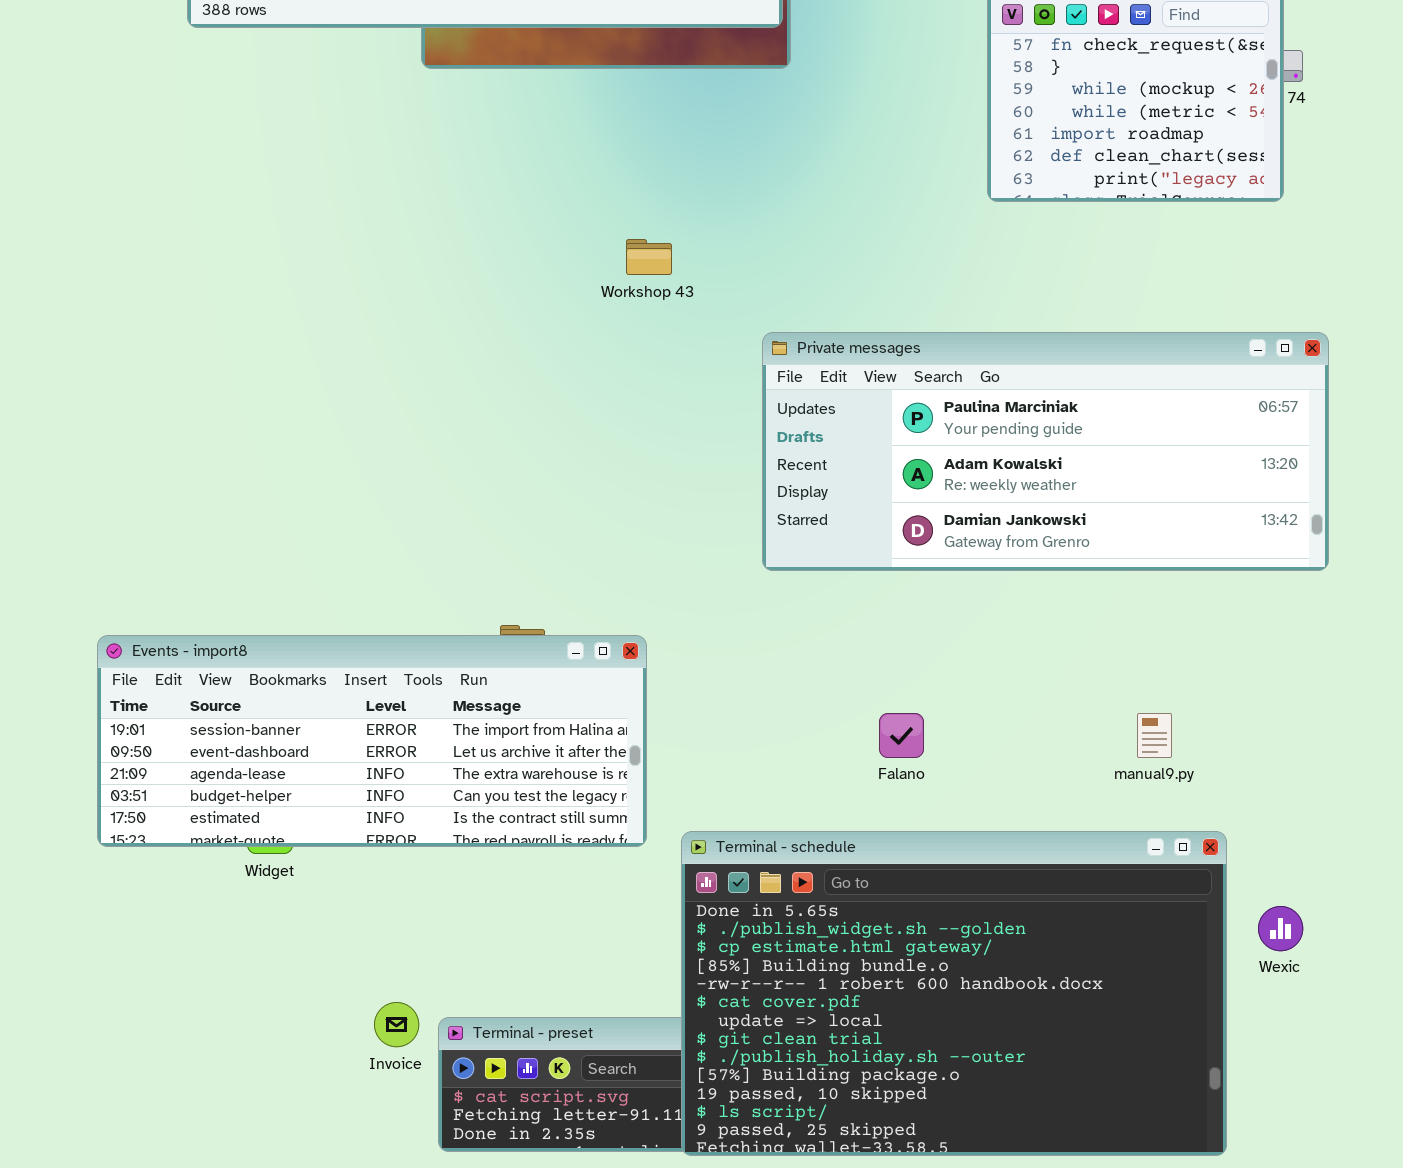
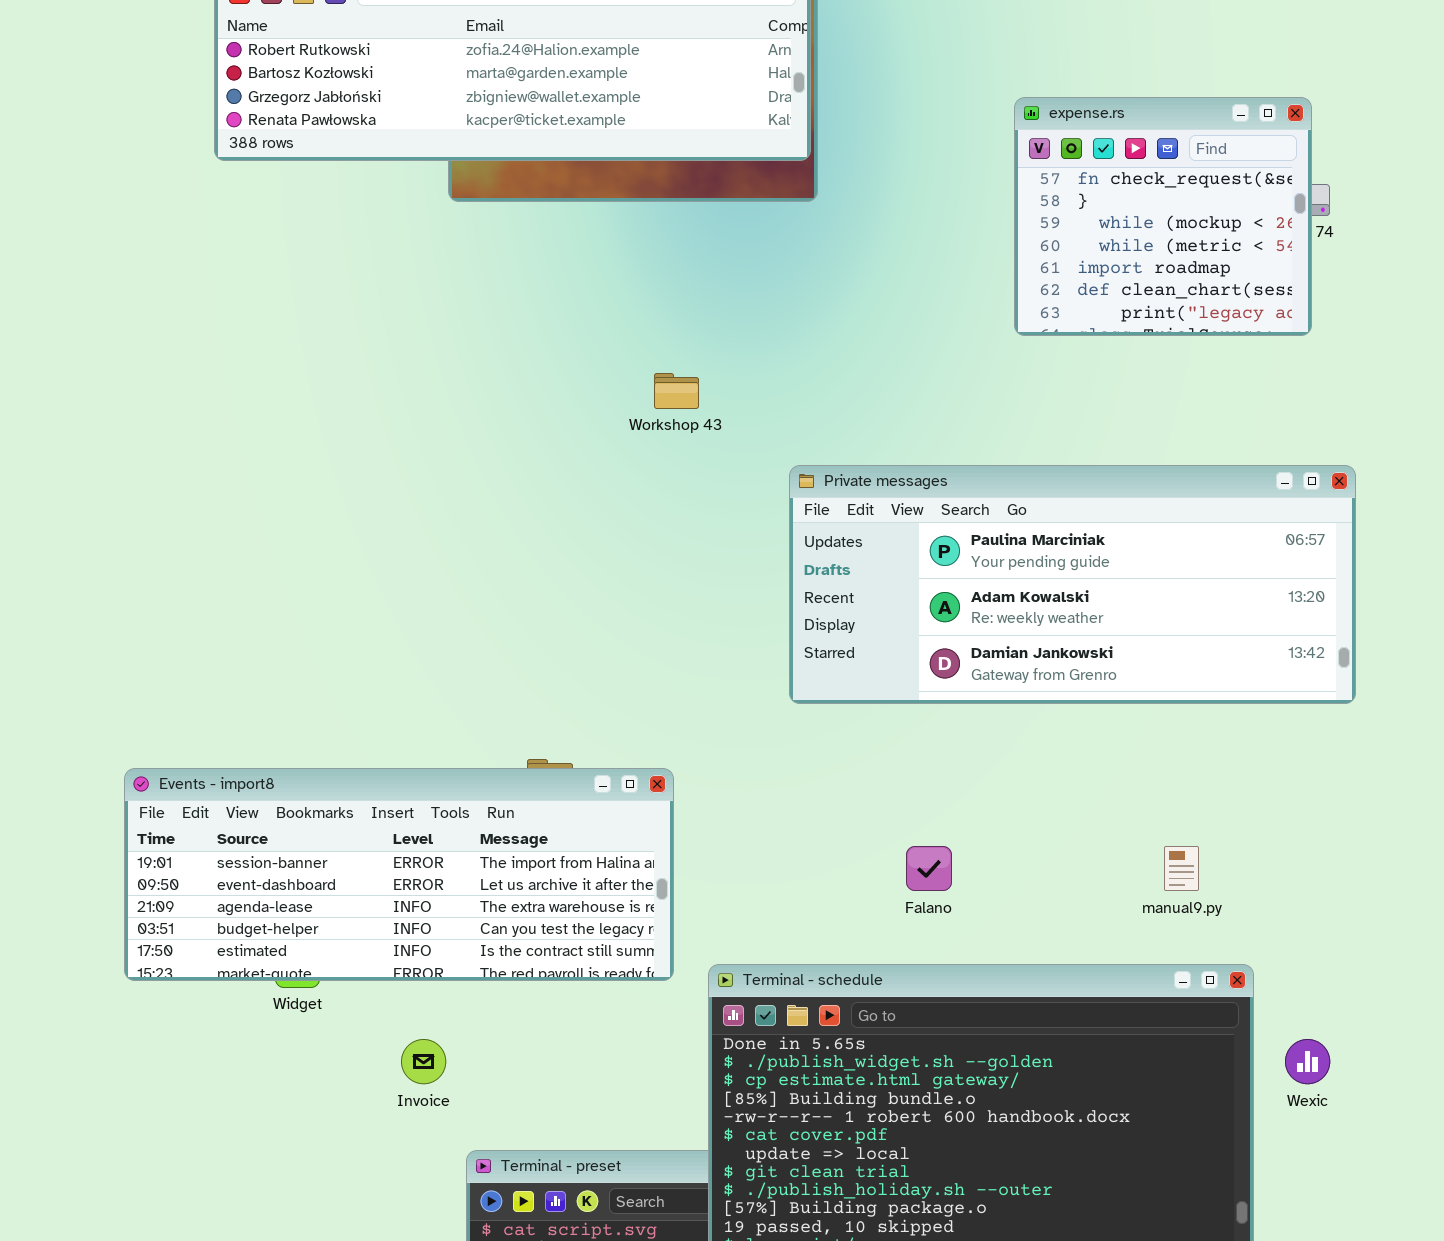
Invoice: [374,1002,419,1047] -> [401,1039,446,1084], moved

